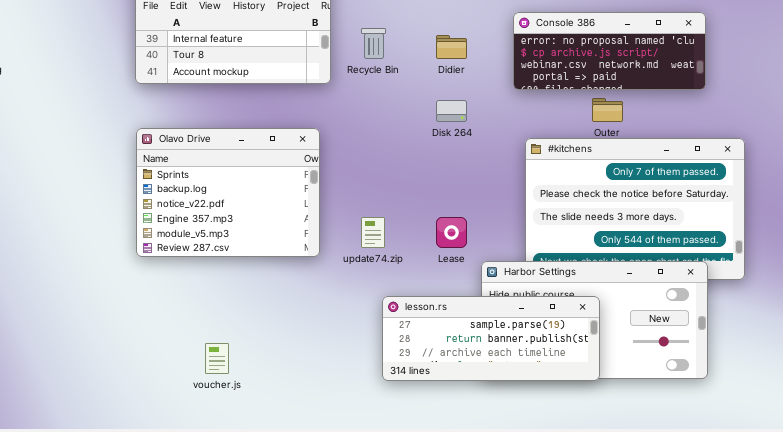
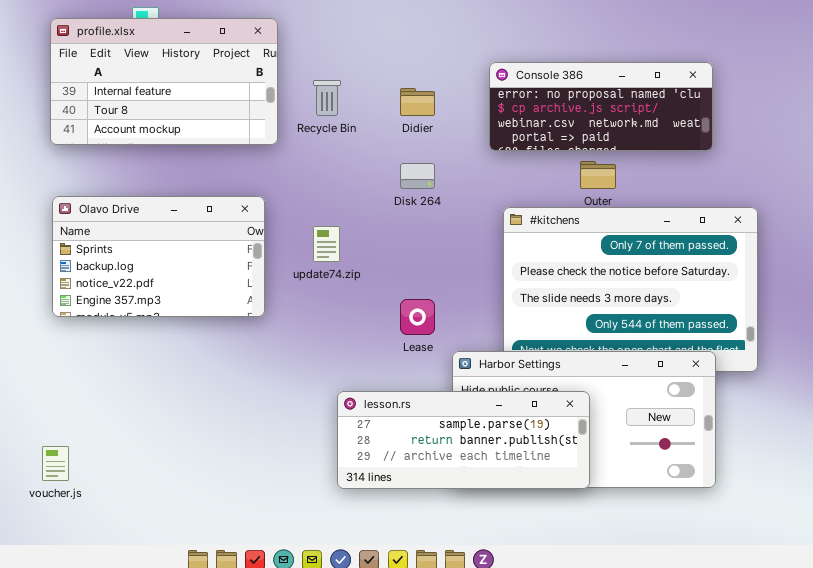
Olavo Drive: [136,128,320,257] -> [52,196,265,317], resized
update74.zip: [361,217,385,248] -> [313,226,340,262], moved
voucher.js: [205,343,229,374] -> [42,446,69,481], moved

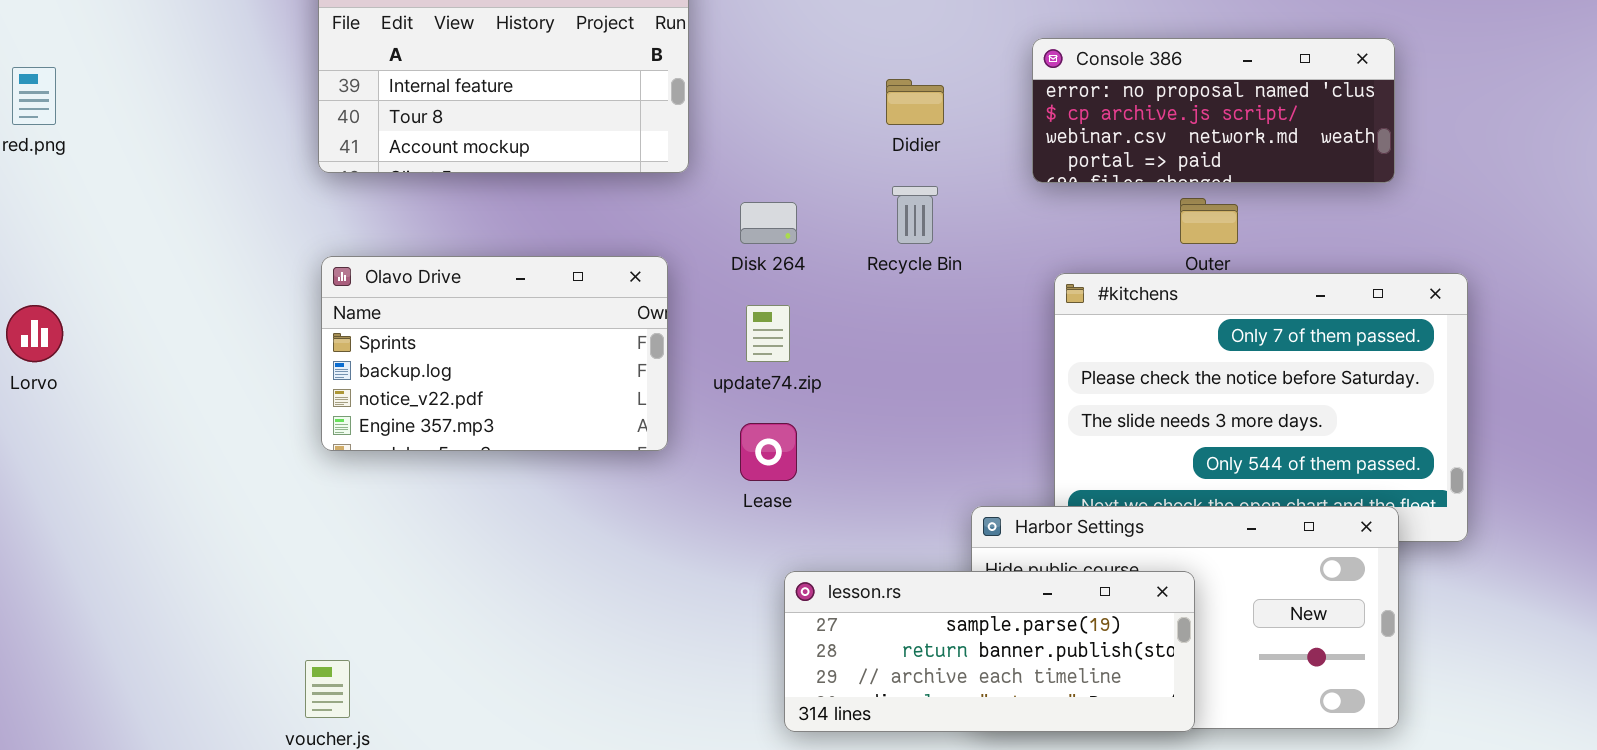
Recycle Bin: [313,80,341,116] -> [892,186,938,244], moved
Disk 264: [400,163,435,189] -> [740,202,797,244], moved
Lease: [400,299,435,335] -> [740,423,797,481], moved

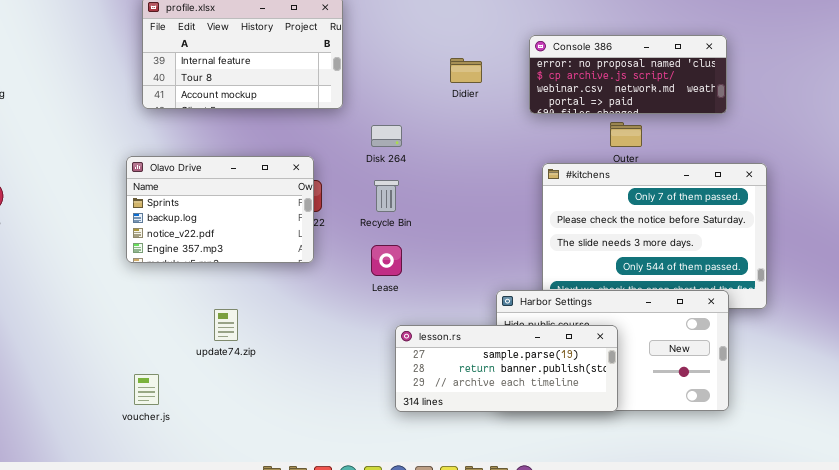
Recycle Bin: [892,186,938,244] -> [374,180,399,212], moved
Olavo Drive: [321,256,668,451] -> [126,156,314,263], moved
update74.zip: [746,305,790,362] -> [214,309,238,341], moved

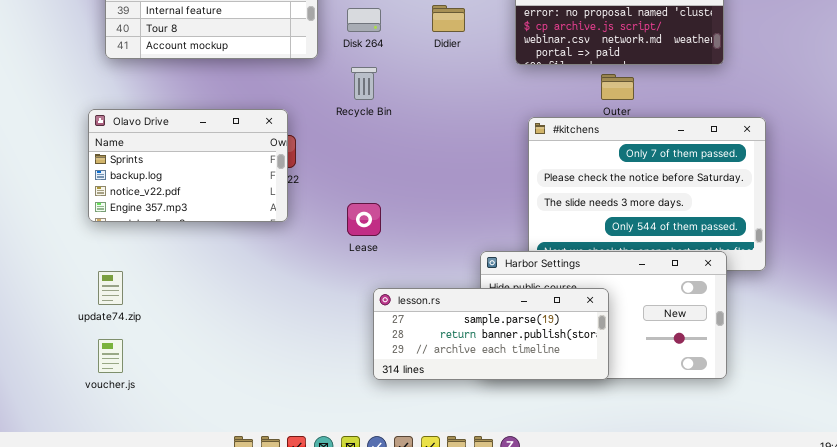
Disk 264: [371,125,402,147] -> [347,8,381,32], moved
Recycle Bin: [374,180,399,212] -> [351,67,377,100], moved
update74.zip: [214,309,238,341] -> [98,271,123,305], moved

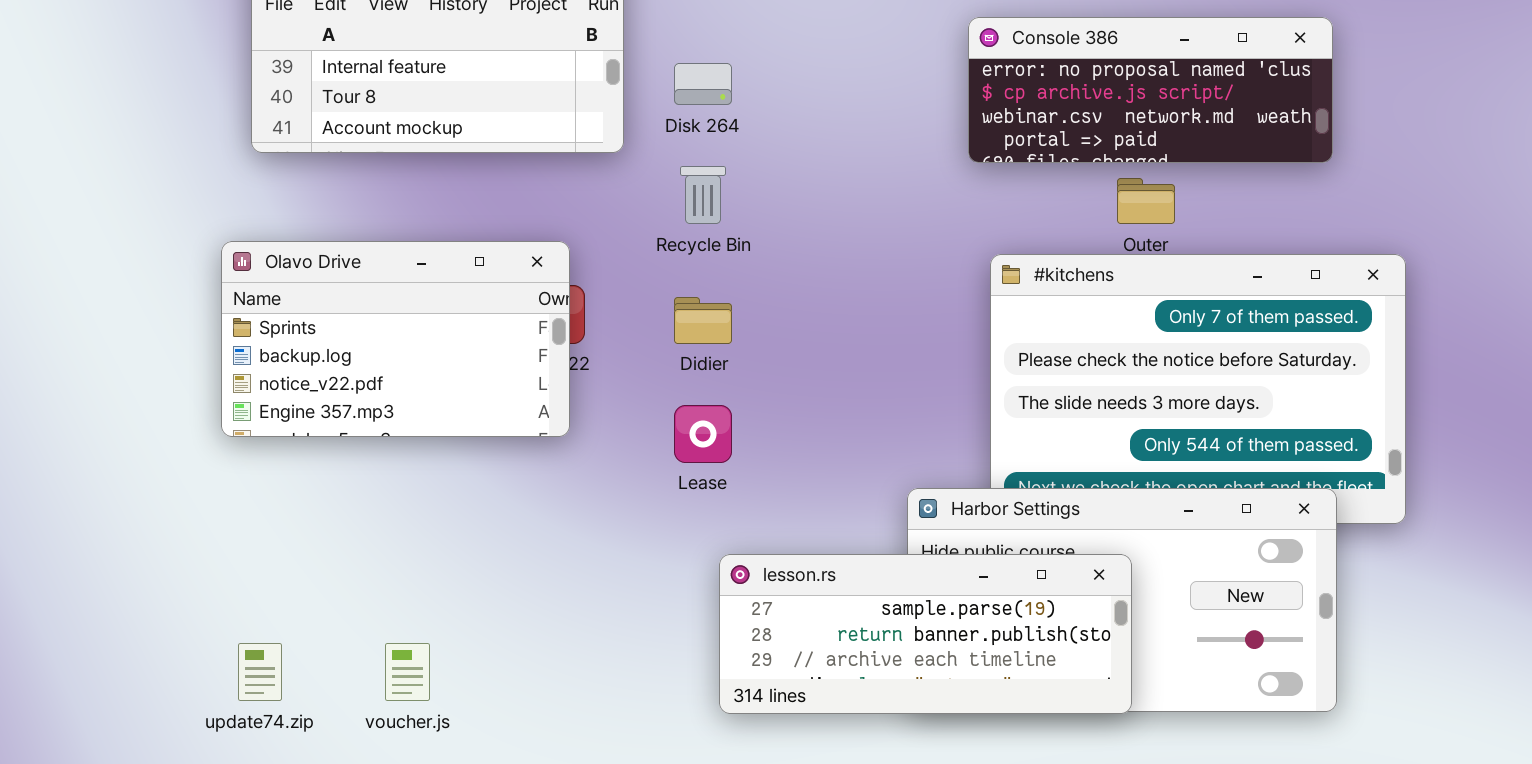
Didier: [432,5,465,32] -> [674,297,732,344], moved
update74.zip: [98,271,123,305] -> [238,643,282,701], moved
voucher.js: [98,339,123,373] -> [385,643,430,701], moved

